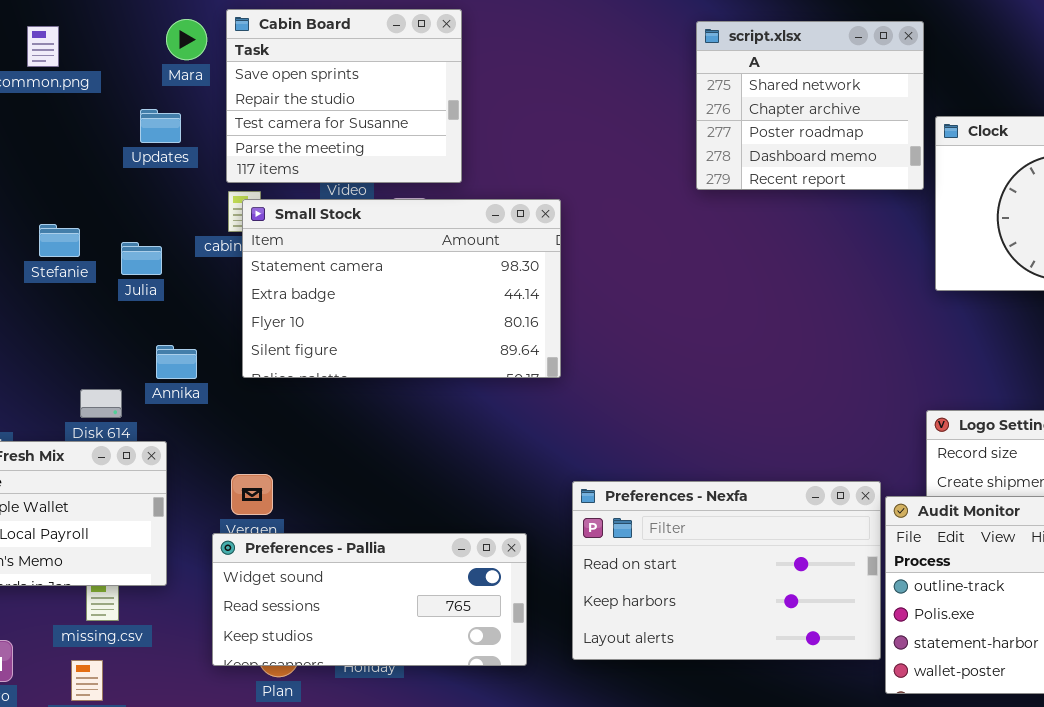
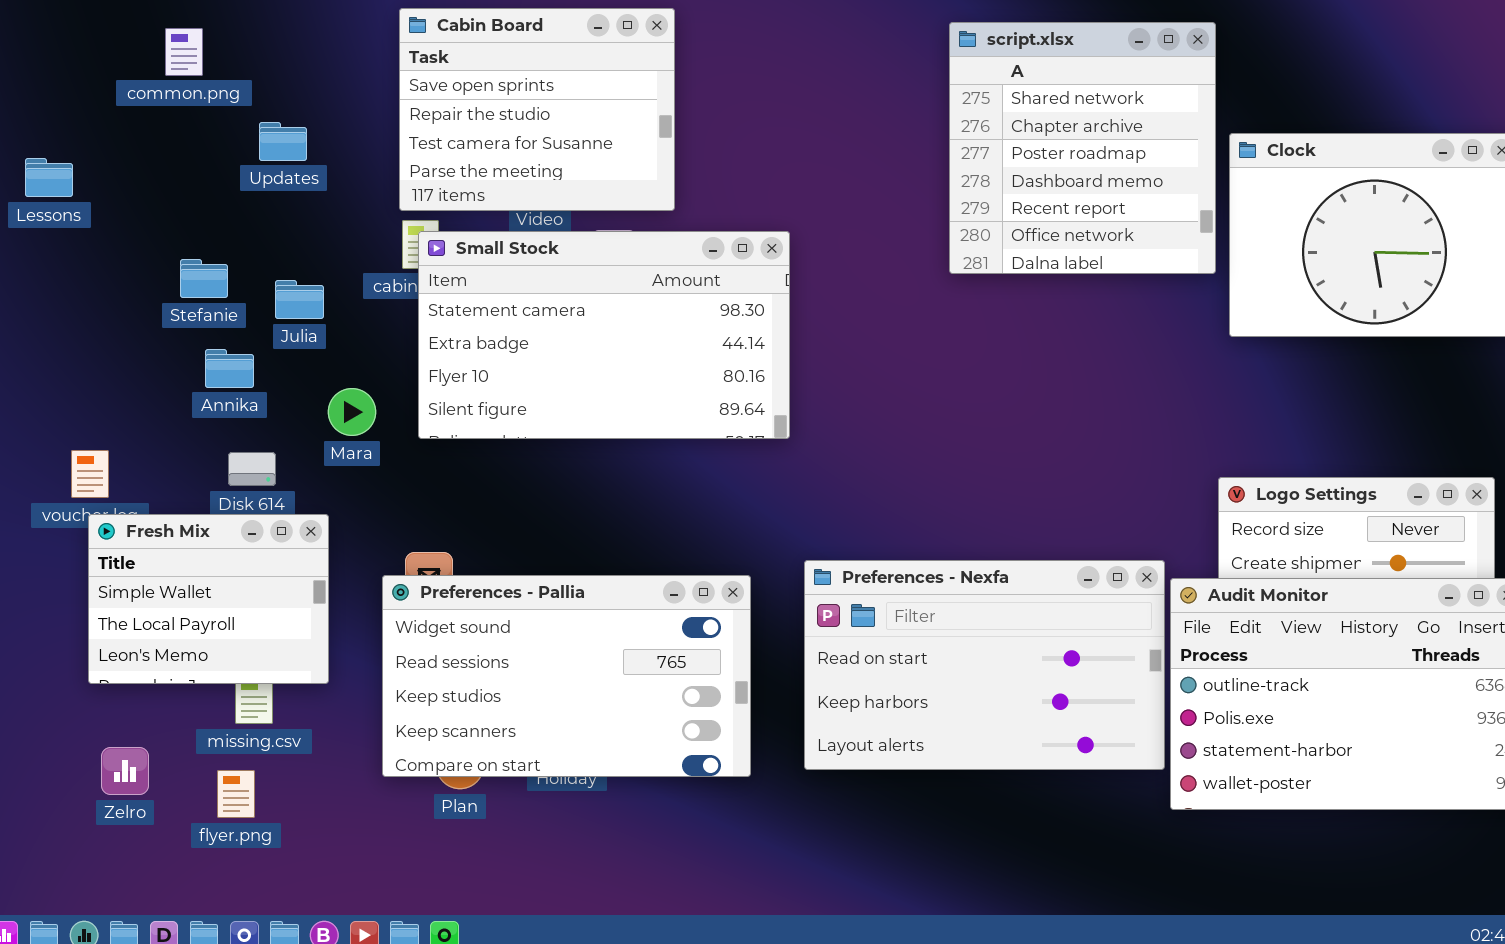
Mara: [166,19,207,60] -> [328,388,376,436], moved
script.xlsx: [696,21,924,190] -> [949,22,1216,274], resized
Updates: [140,109,181,143] -> [259,122,307,161], moved
Annika: [156,345,197,379] -> [205,349,254,388], moved
Preferences - Pallia: [212,533,527,666] -> [382,575,751,777], resized

